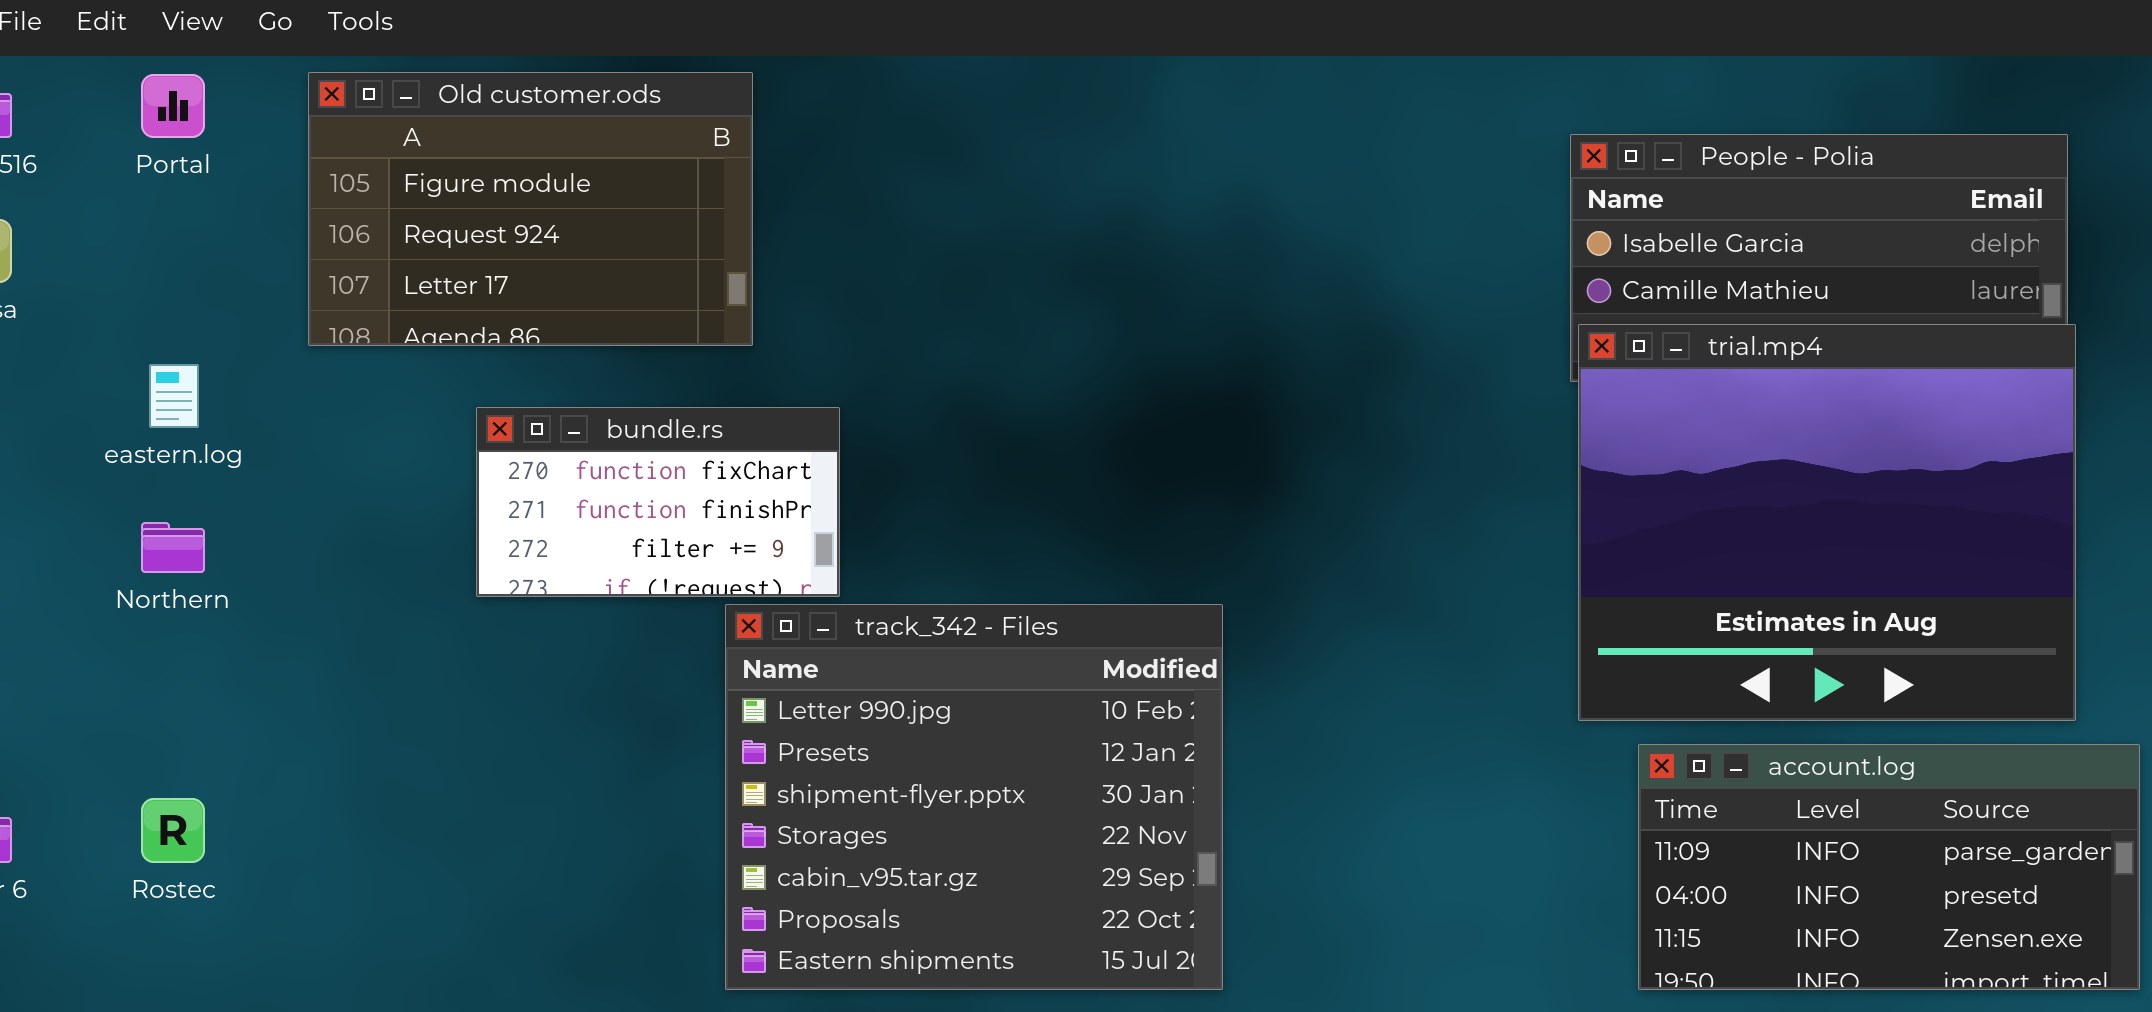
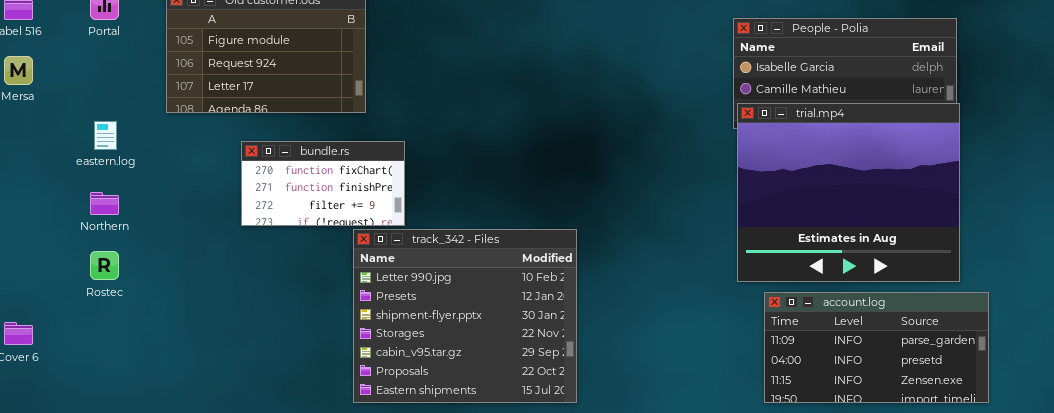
Rostec: [141,798,205,863] -> [90,251,119,280], moved

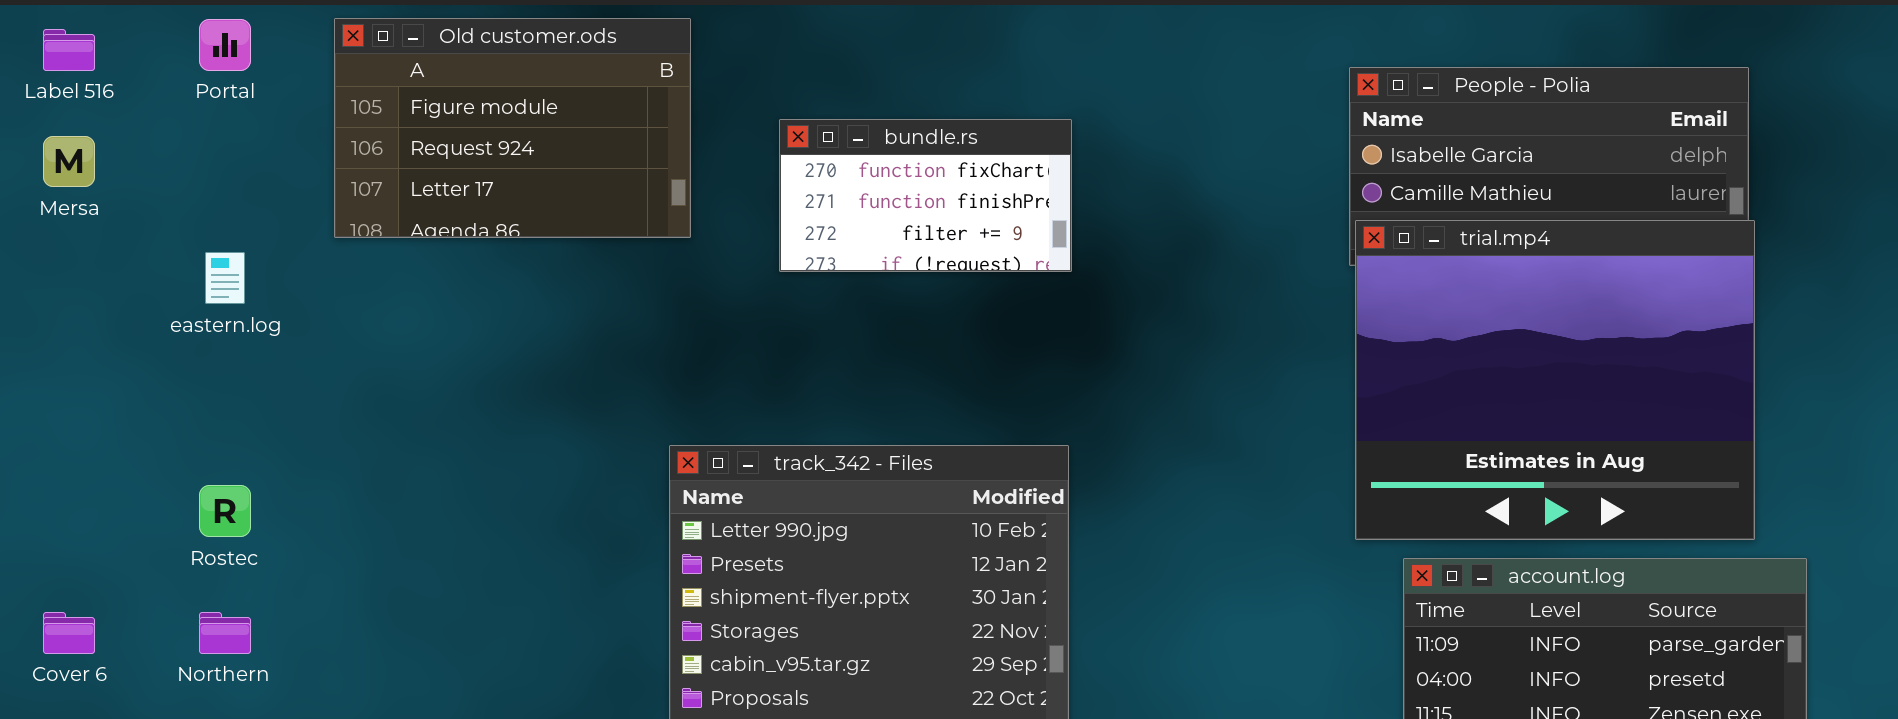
bundle.rs: [241,141,405,226] -> [779,119,1072,272], moved
Northern: [90,192,119,215] -> [199,612,251,654], moved

